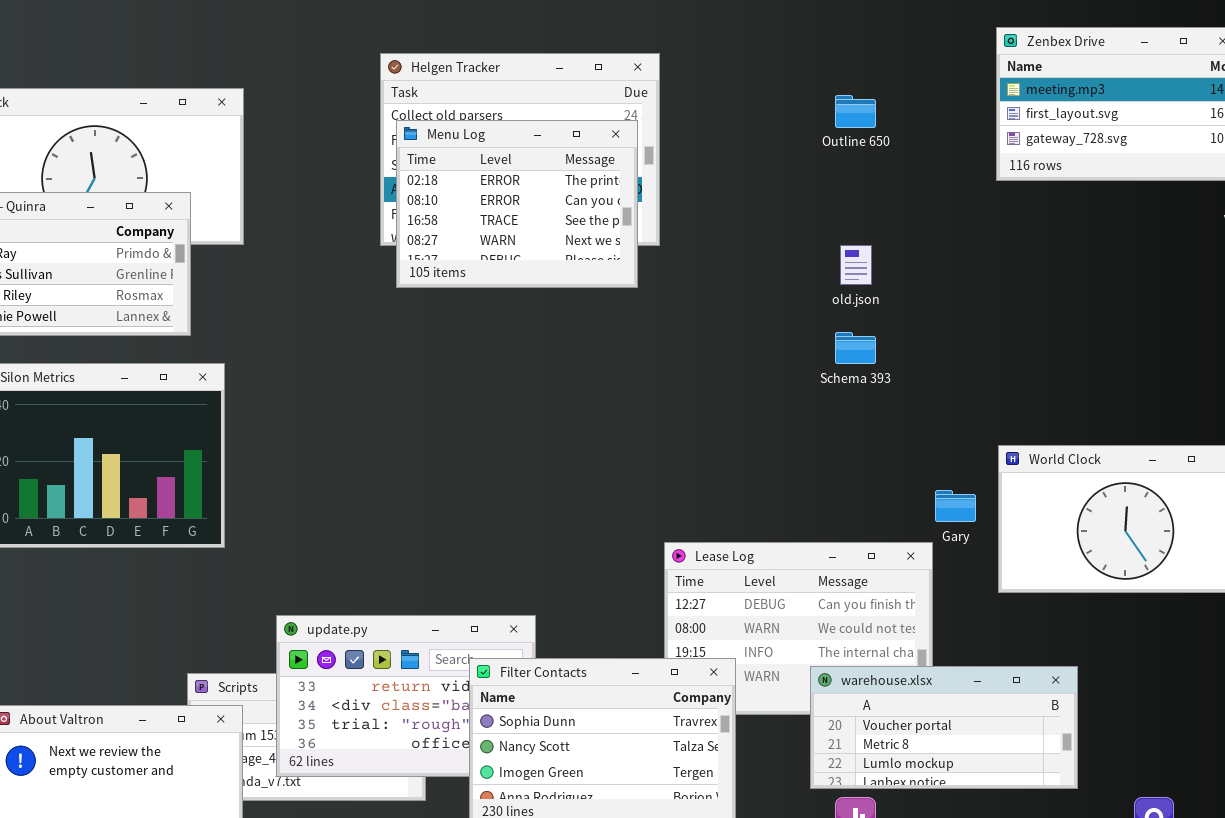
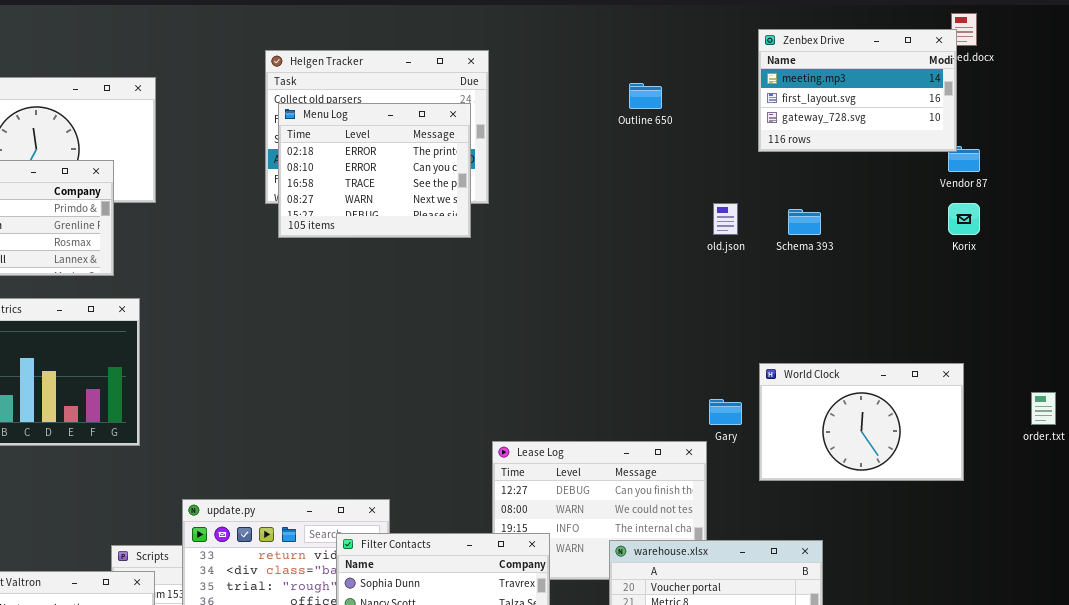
old.json: [840,245,872,285] -> [713,203,738,235], moved
Schema 393: [835,332,876,364] -> [788,209,821,235], moved

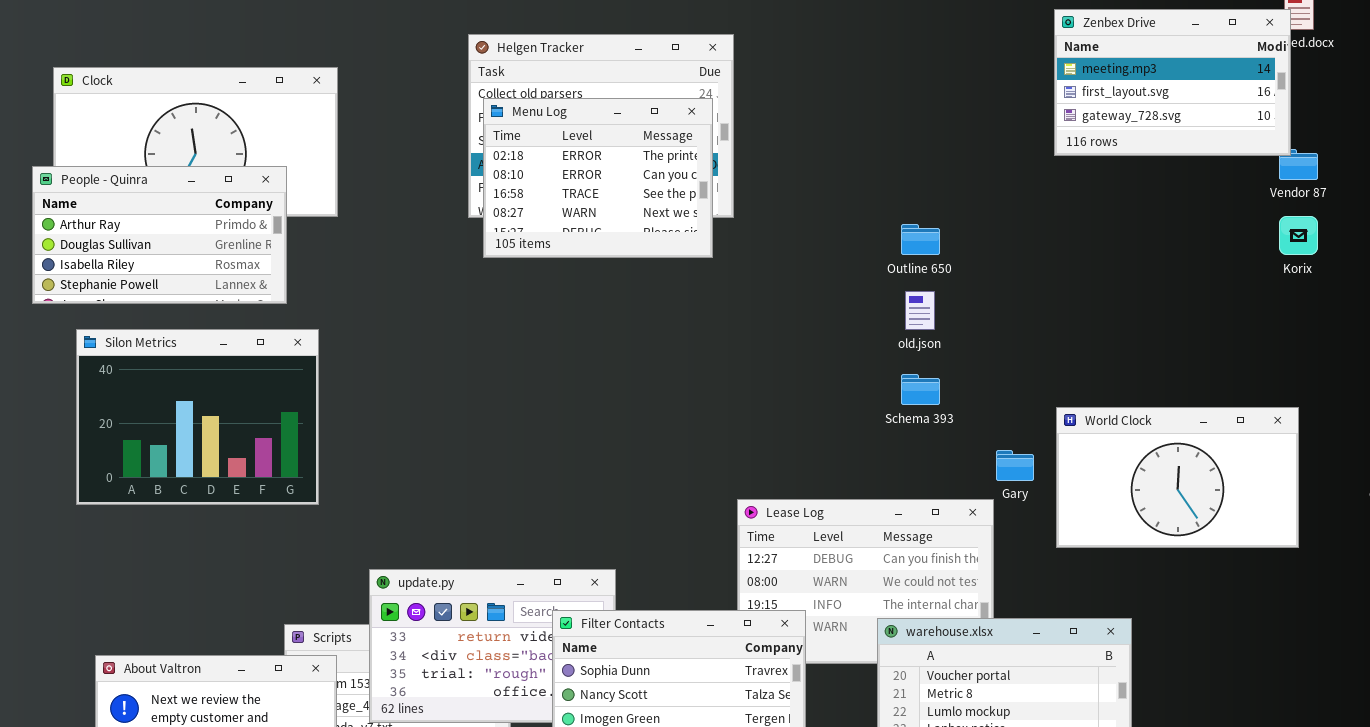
Outline 650: [629,83,662,109] -> [901,224,940,255], moved
old.json: [713,203,738,235] -> [905,291,935,330], moved
Schema 393: [788,209,821,235] -> [901,374,940,405], moved

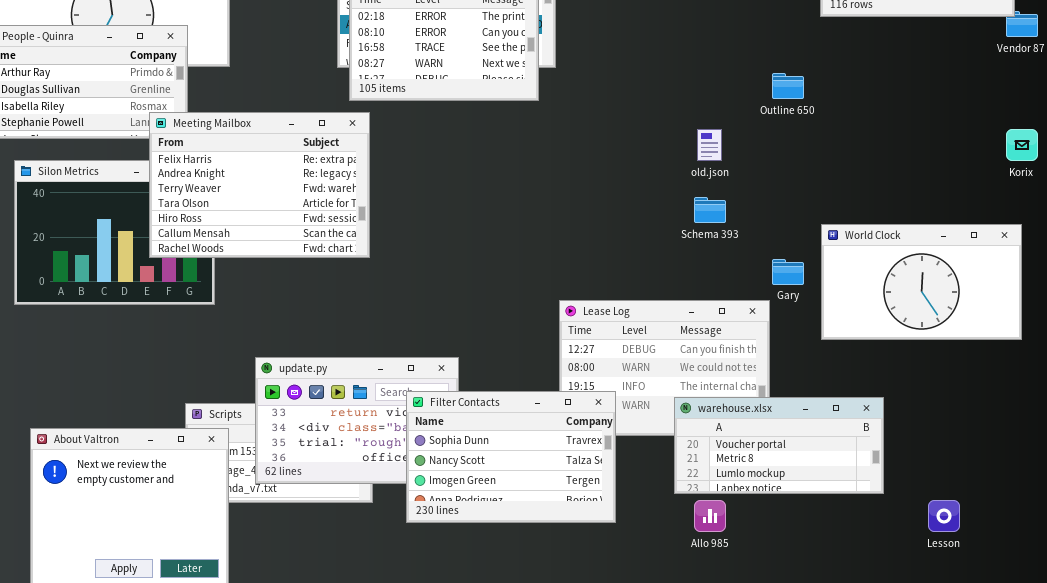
Korix: [1279,216,1318,255] -> [1006,129,1038,161], moved
Outline 650: [901,224,940,255] -> [772,73,804,99], moved
Meeting Mailbox: none -> [149,112,370,258], opened

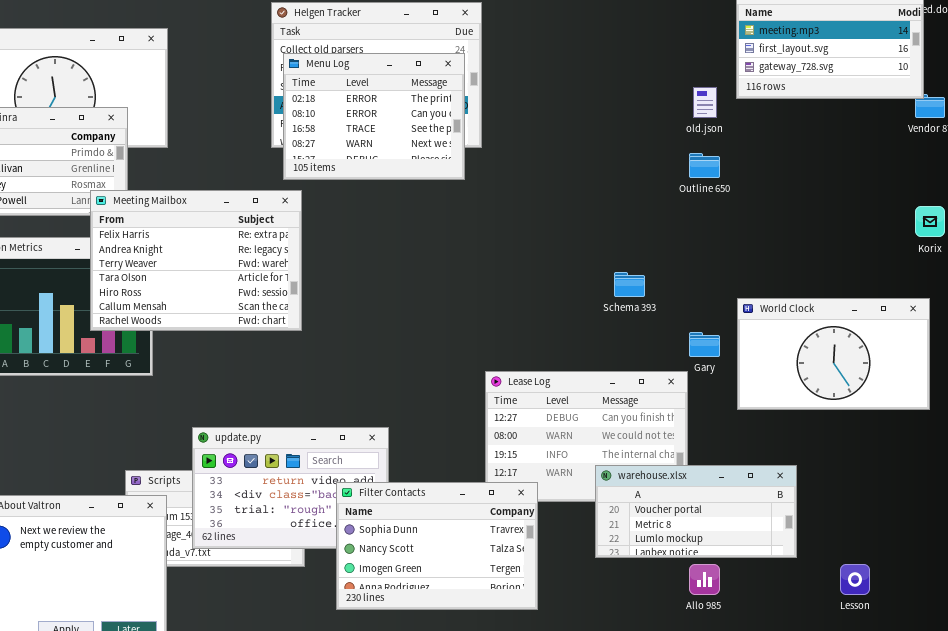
old.json: [697,129,722,161] -> [693,87,717,118], moved
Filter Contacts: [406,391,616,523] -> [336,482,538,610], moved
Allo 985: [694,500,726,532] -> [689,564,720,595], moved

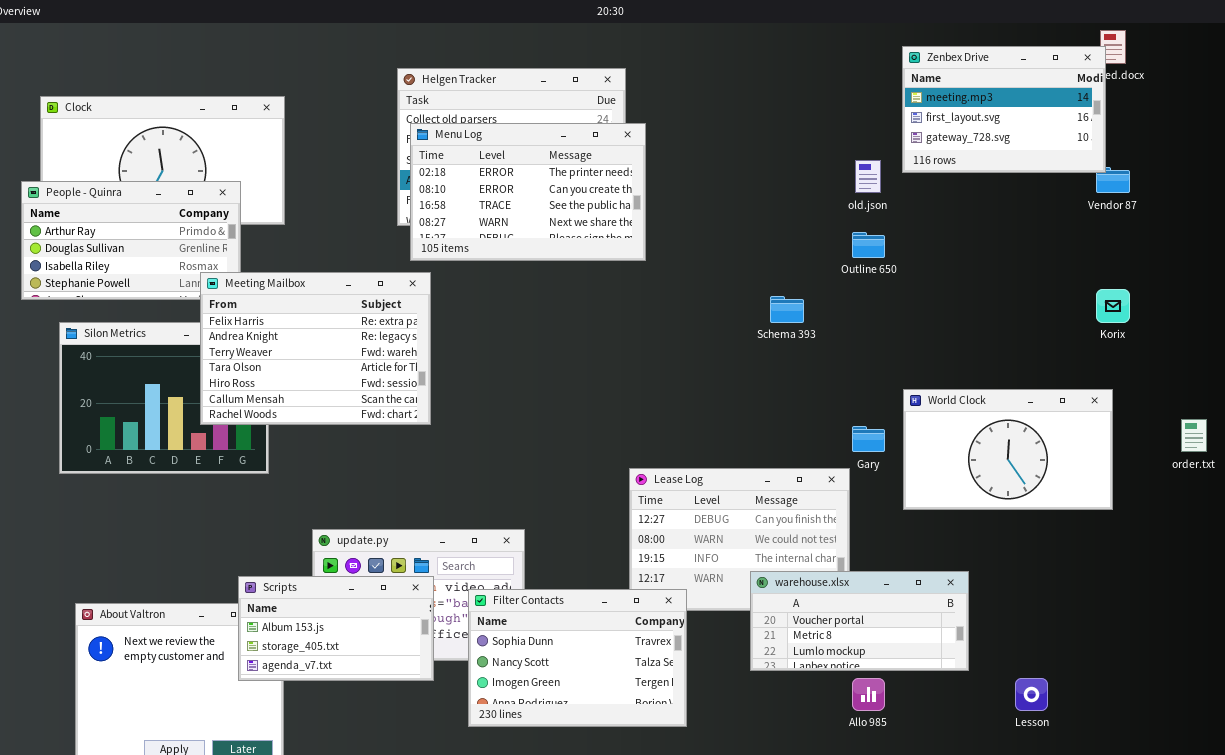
Menu Log: [283,53,465,180] -> [410,123,646,261], resized
Schema 393: [614,272,645,297] -> [770,296,804,323], moved
Scripts: [125,470,305,567] -> [238,576,434,681], raised

